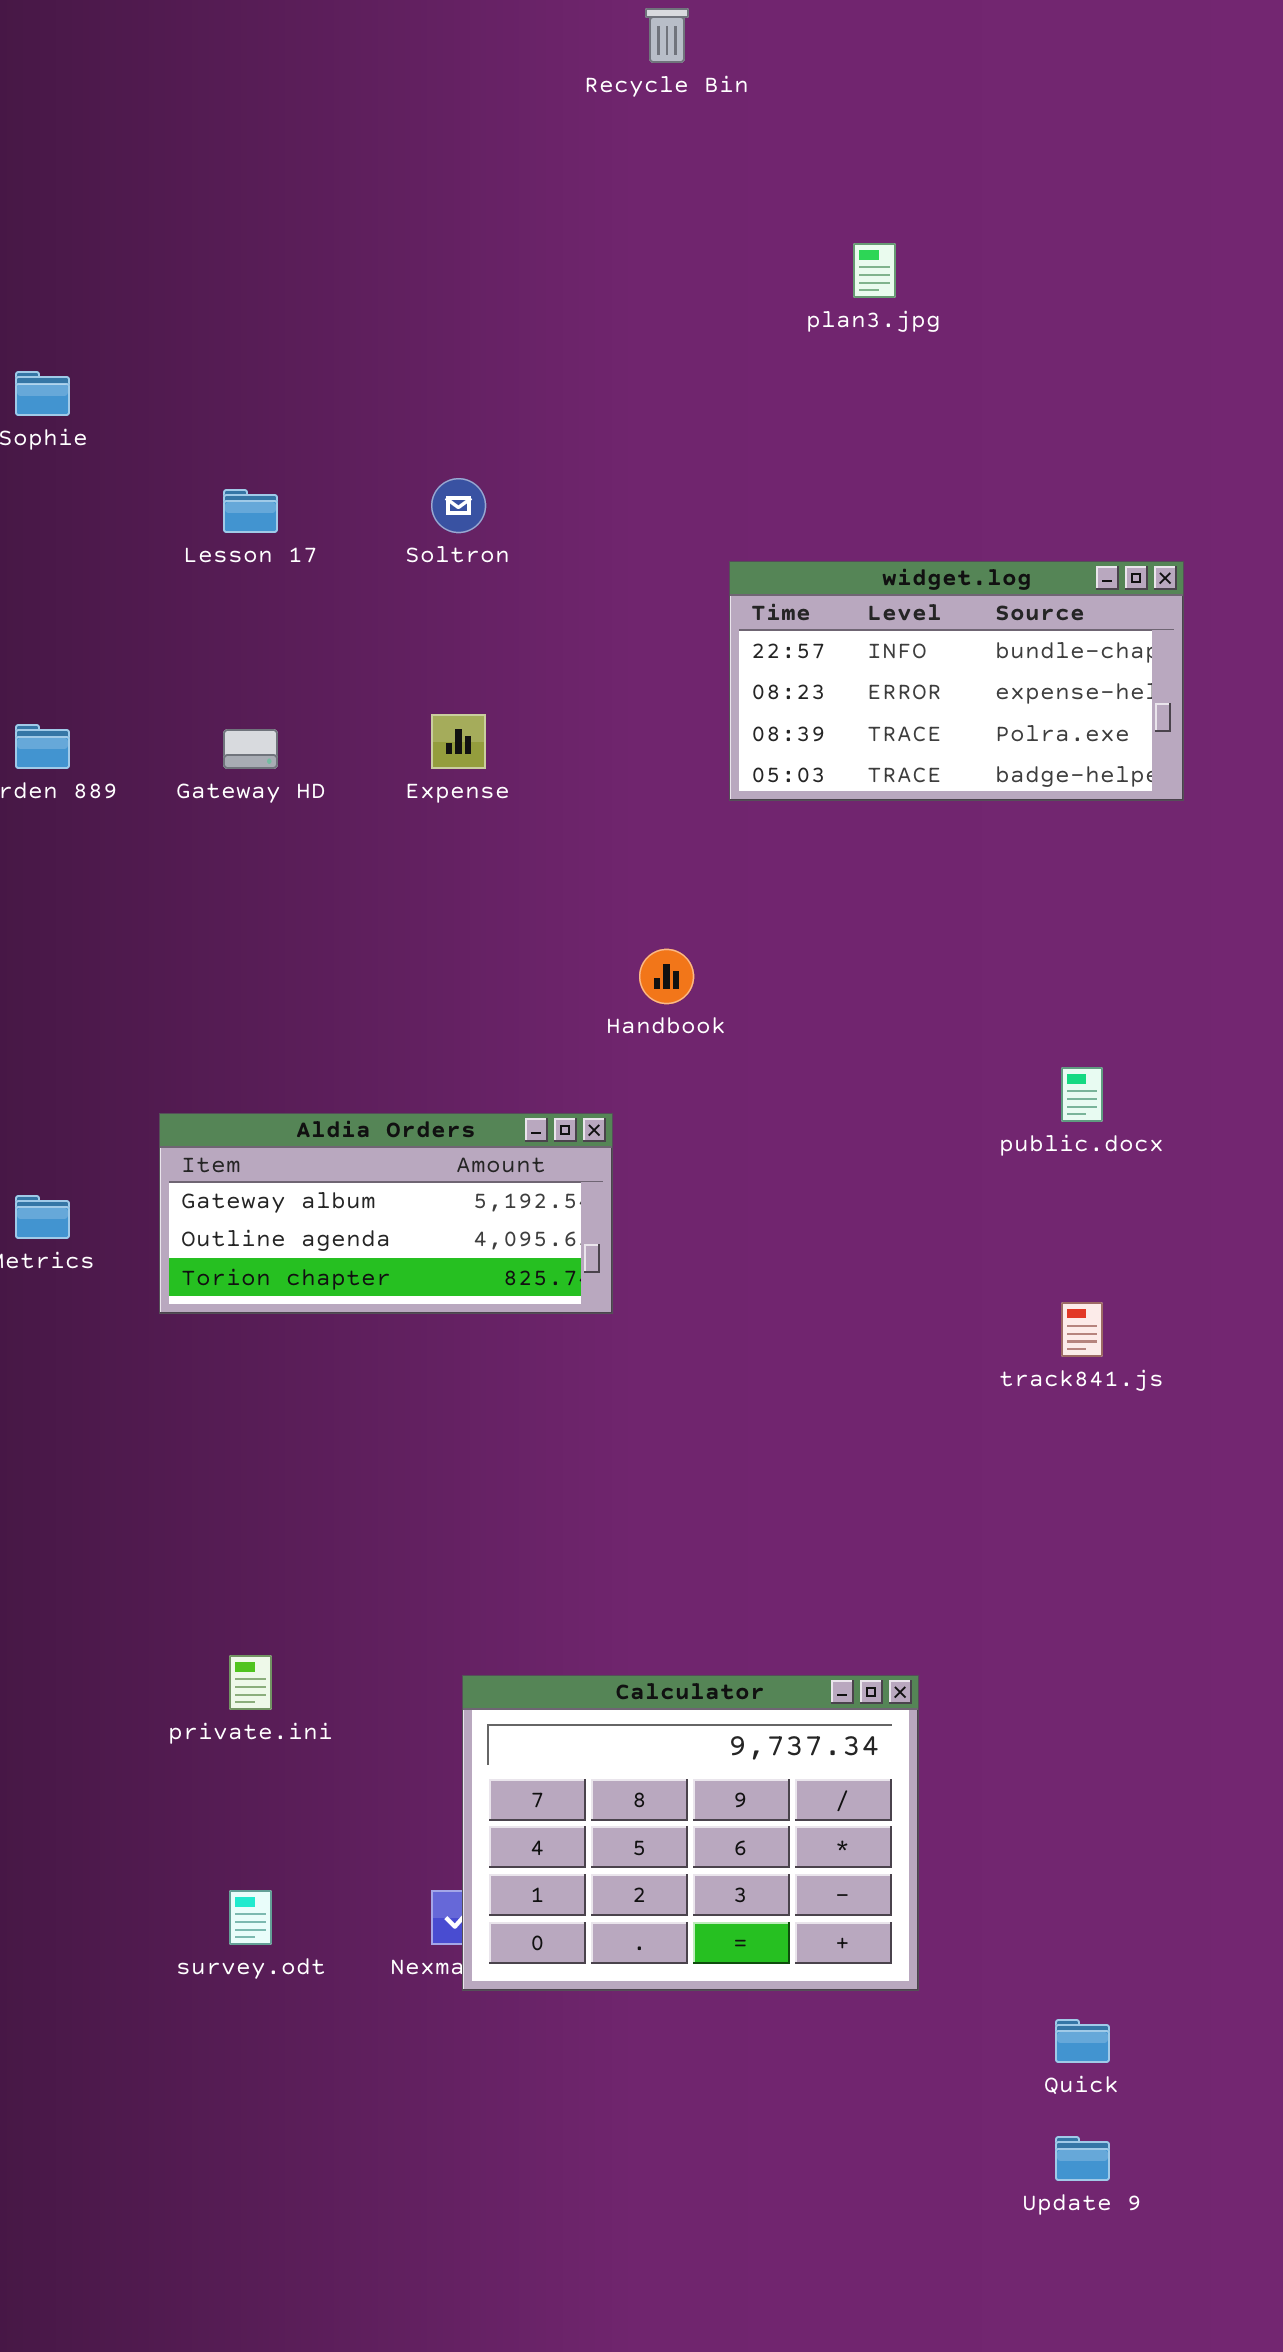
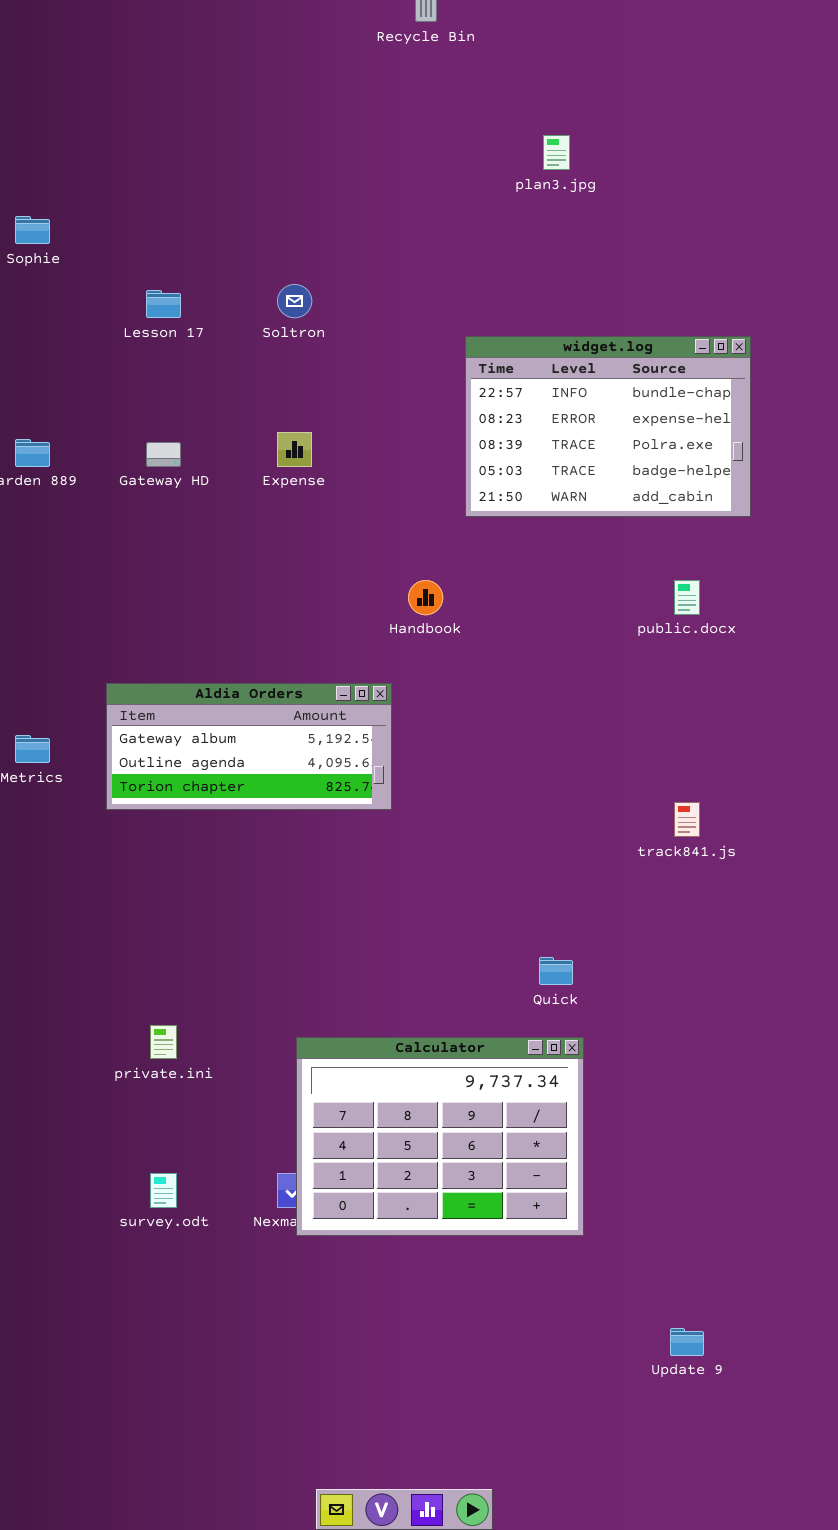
widget.log: [729,561,1184,801] -> [465,336,751,517], resized
public.docx: [1061,1067,1103,1122] -> [674,580,700,615], moved
Quick: [1055,2019,1110,2063] -> [539,957,573,985], moved

